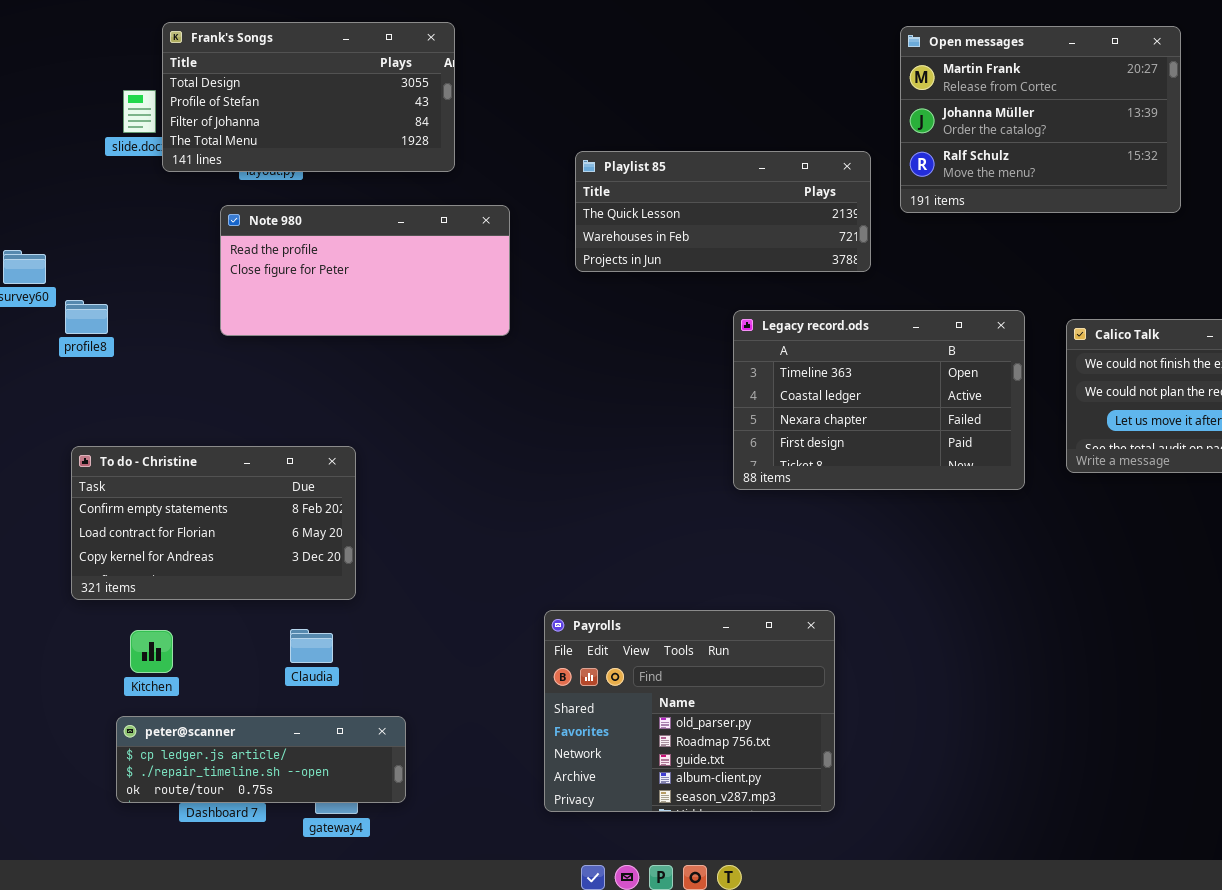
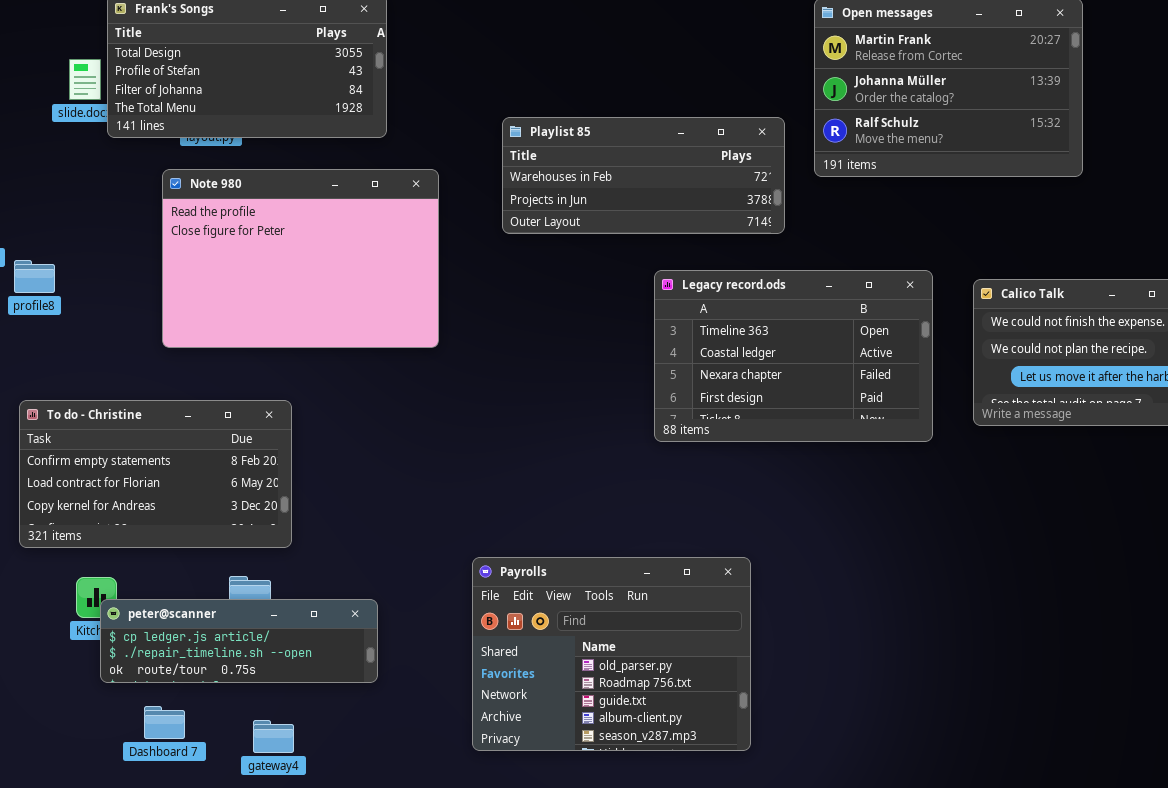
Playlist 85: [575,151,871,272] -> [502,117,785,234], scrolled down 1 row
Note 980: [220,205,510,336] -> [162,169,439,348], resized
peter@scanner: [116,716,406,803] -> [100,599,378,683], moved

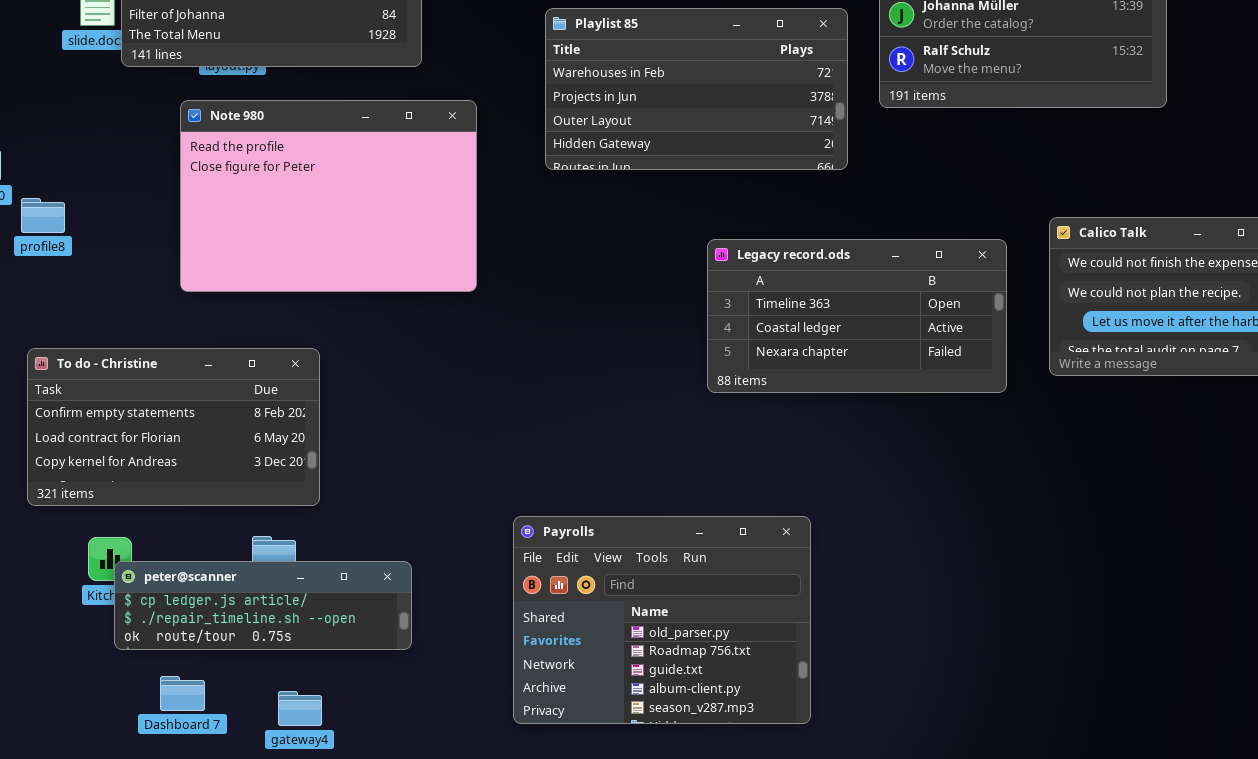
Playlist 85: [502,117,785,234] -> [545,8,848,170], resized
Legacy record.ods: [654,270,933,442] -> [707,239,1007,393], resized

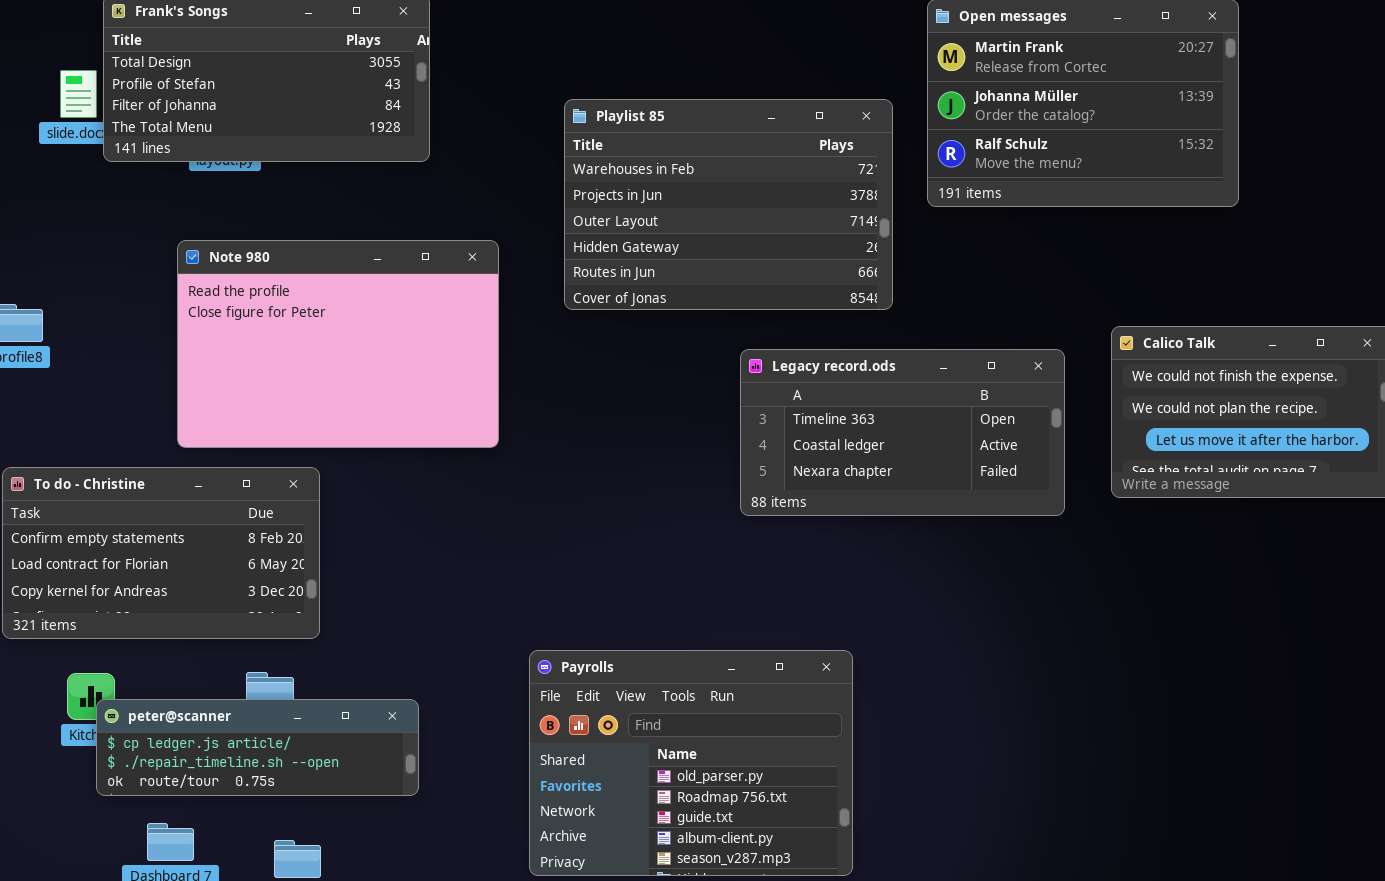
Playlist 85: [545,8,848,170] -> [564,99,893,310], resized
Note 980: [180,100,477,292] -> [177,240,499,448], moved

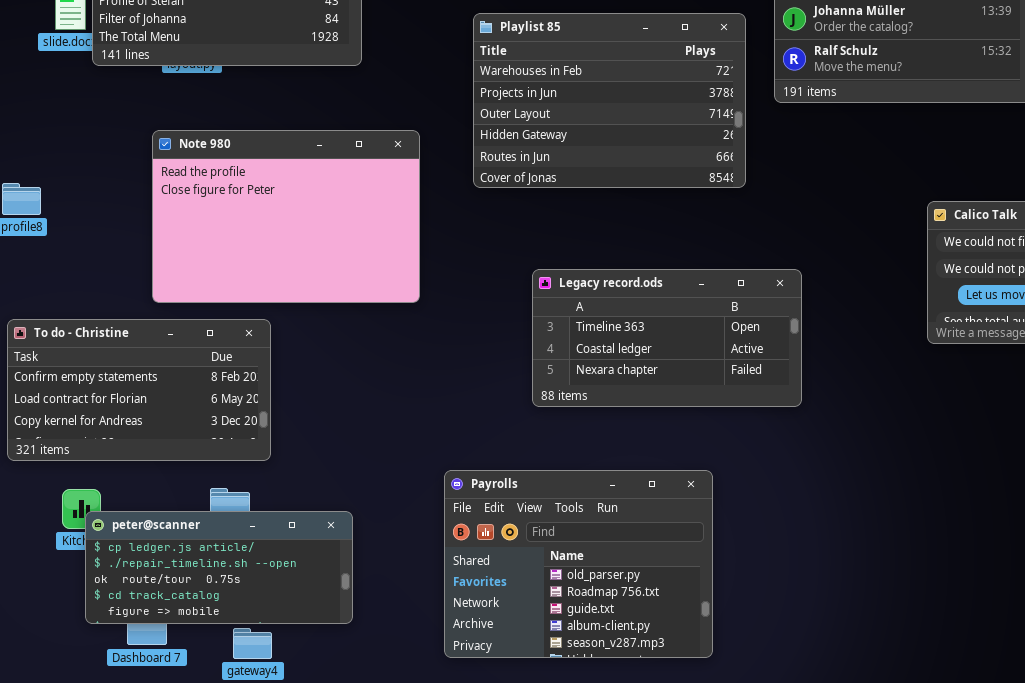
Legacy record.ods: [740,349,1065,516] -> [532,269,802,407], moved
peter@scanner: [96,699,419,796] -> [85,511,353,624], resized

